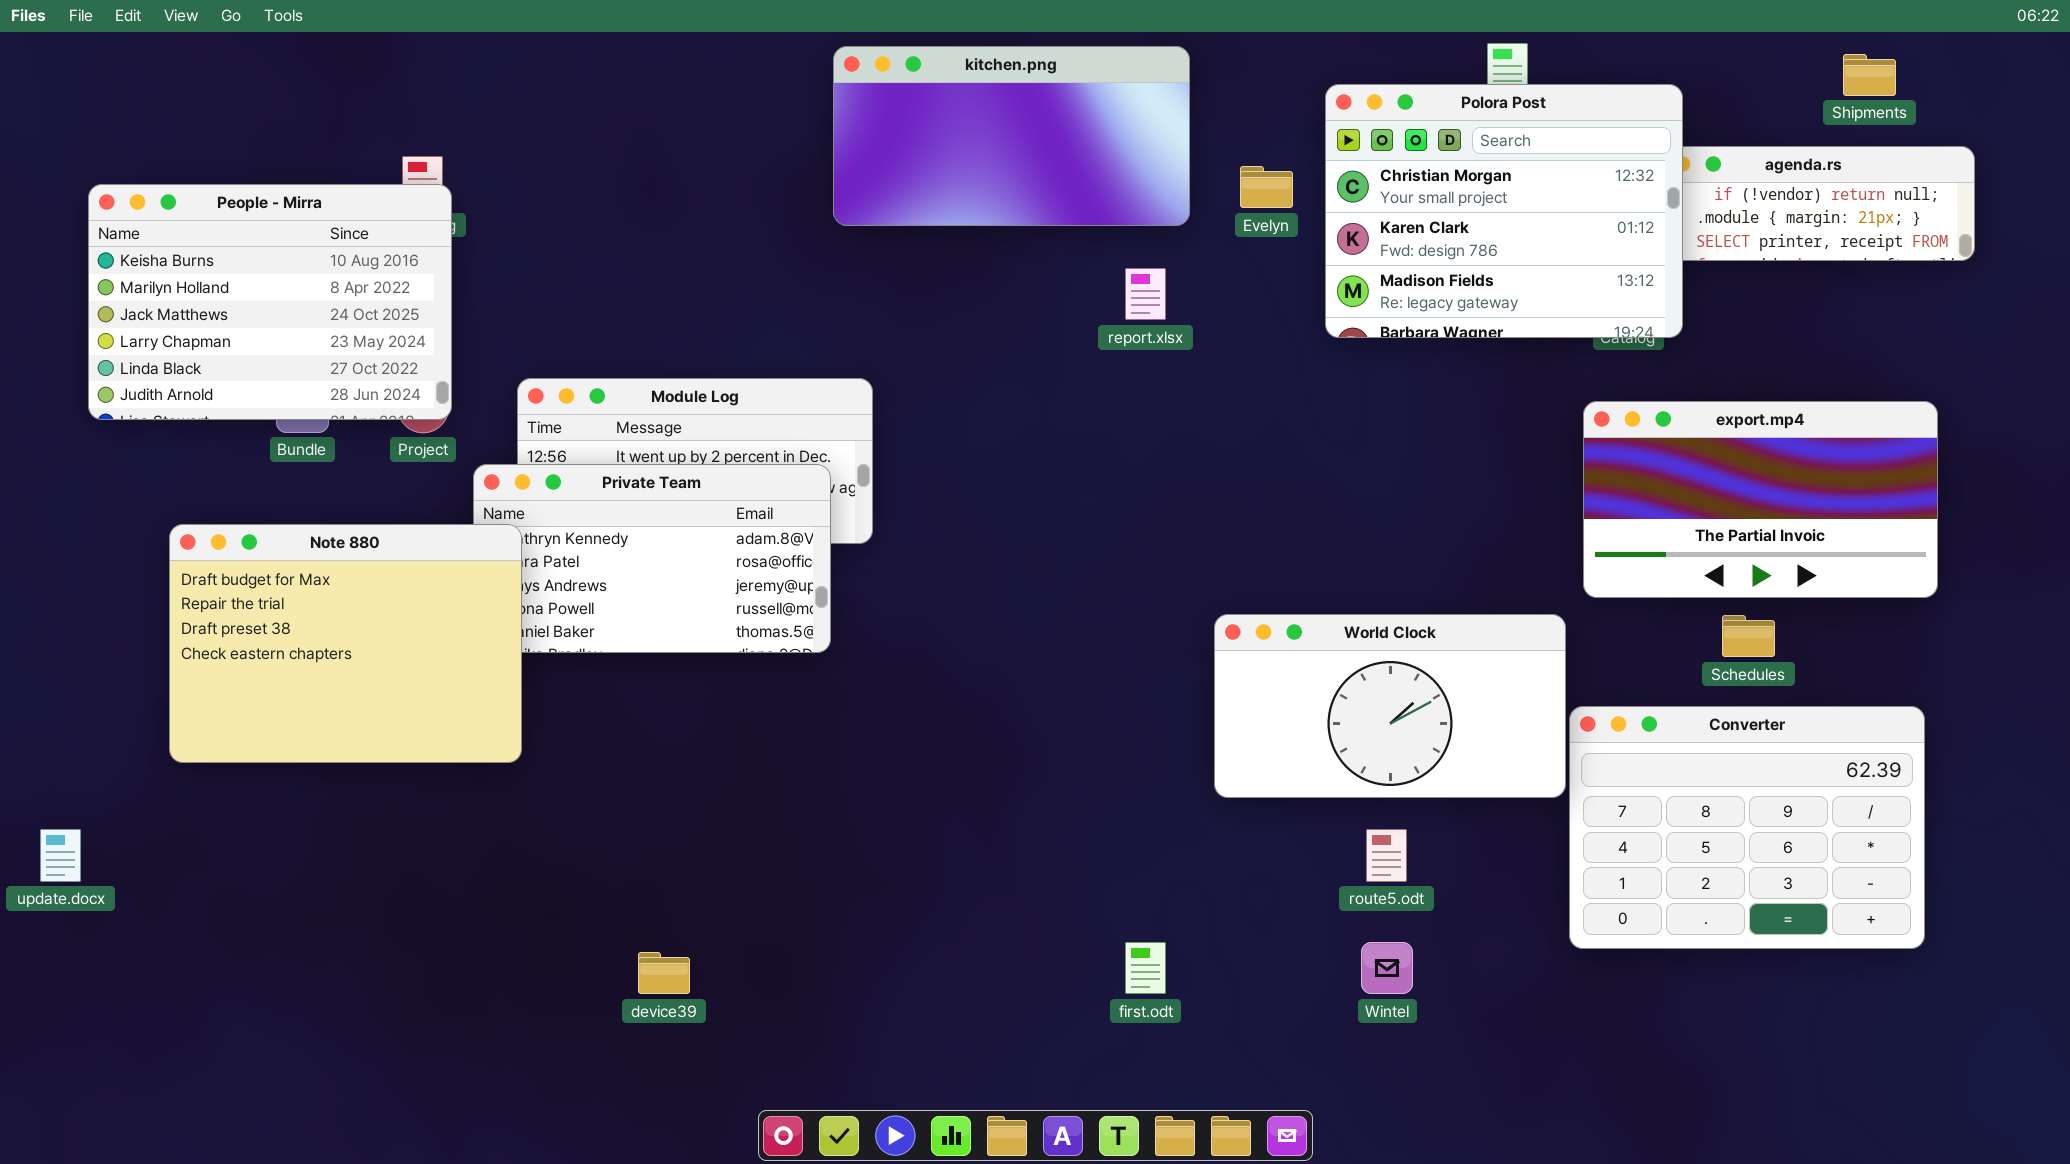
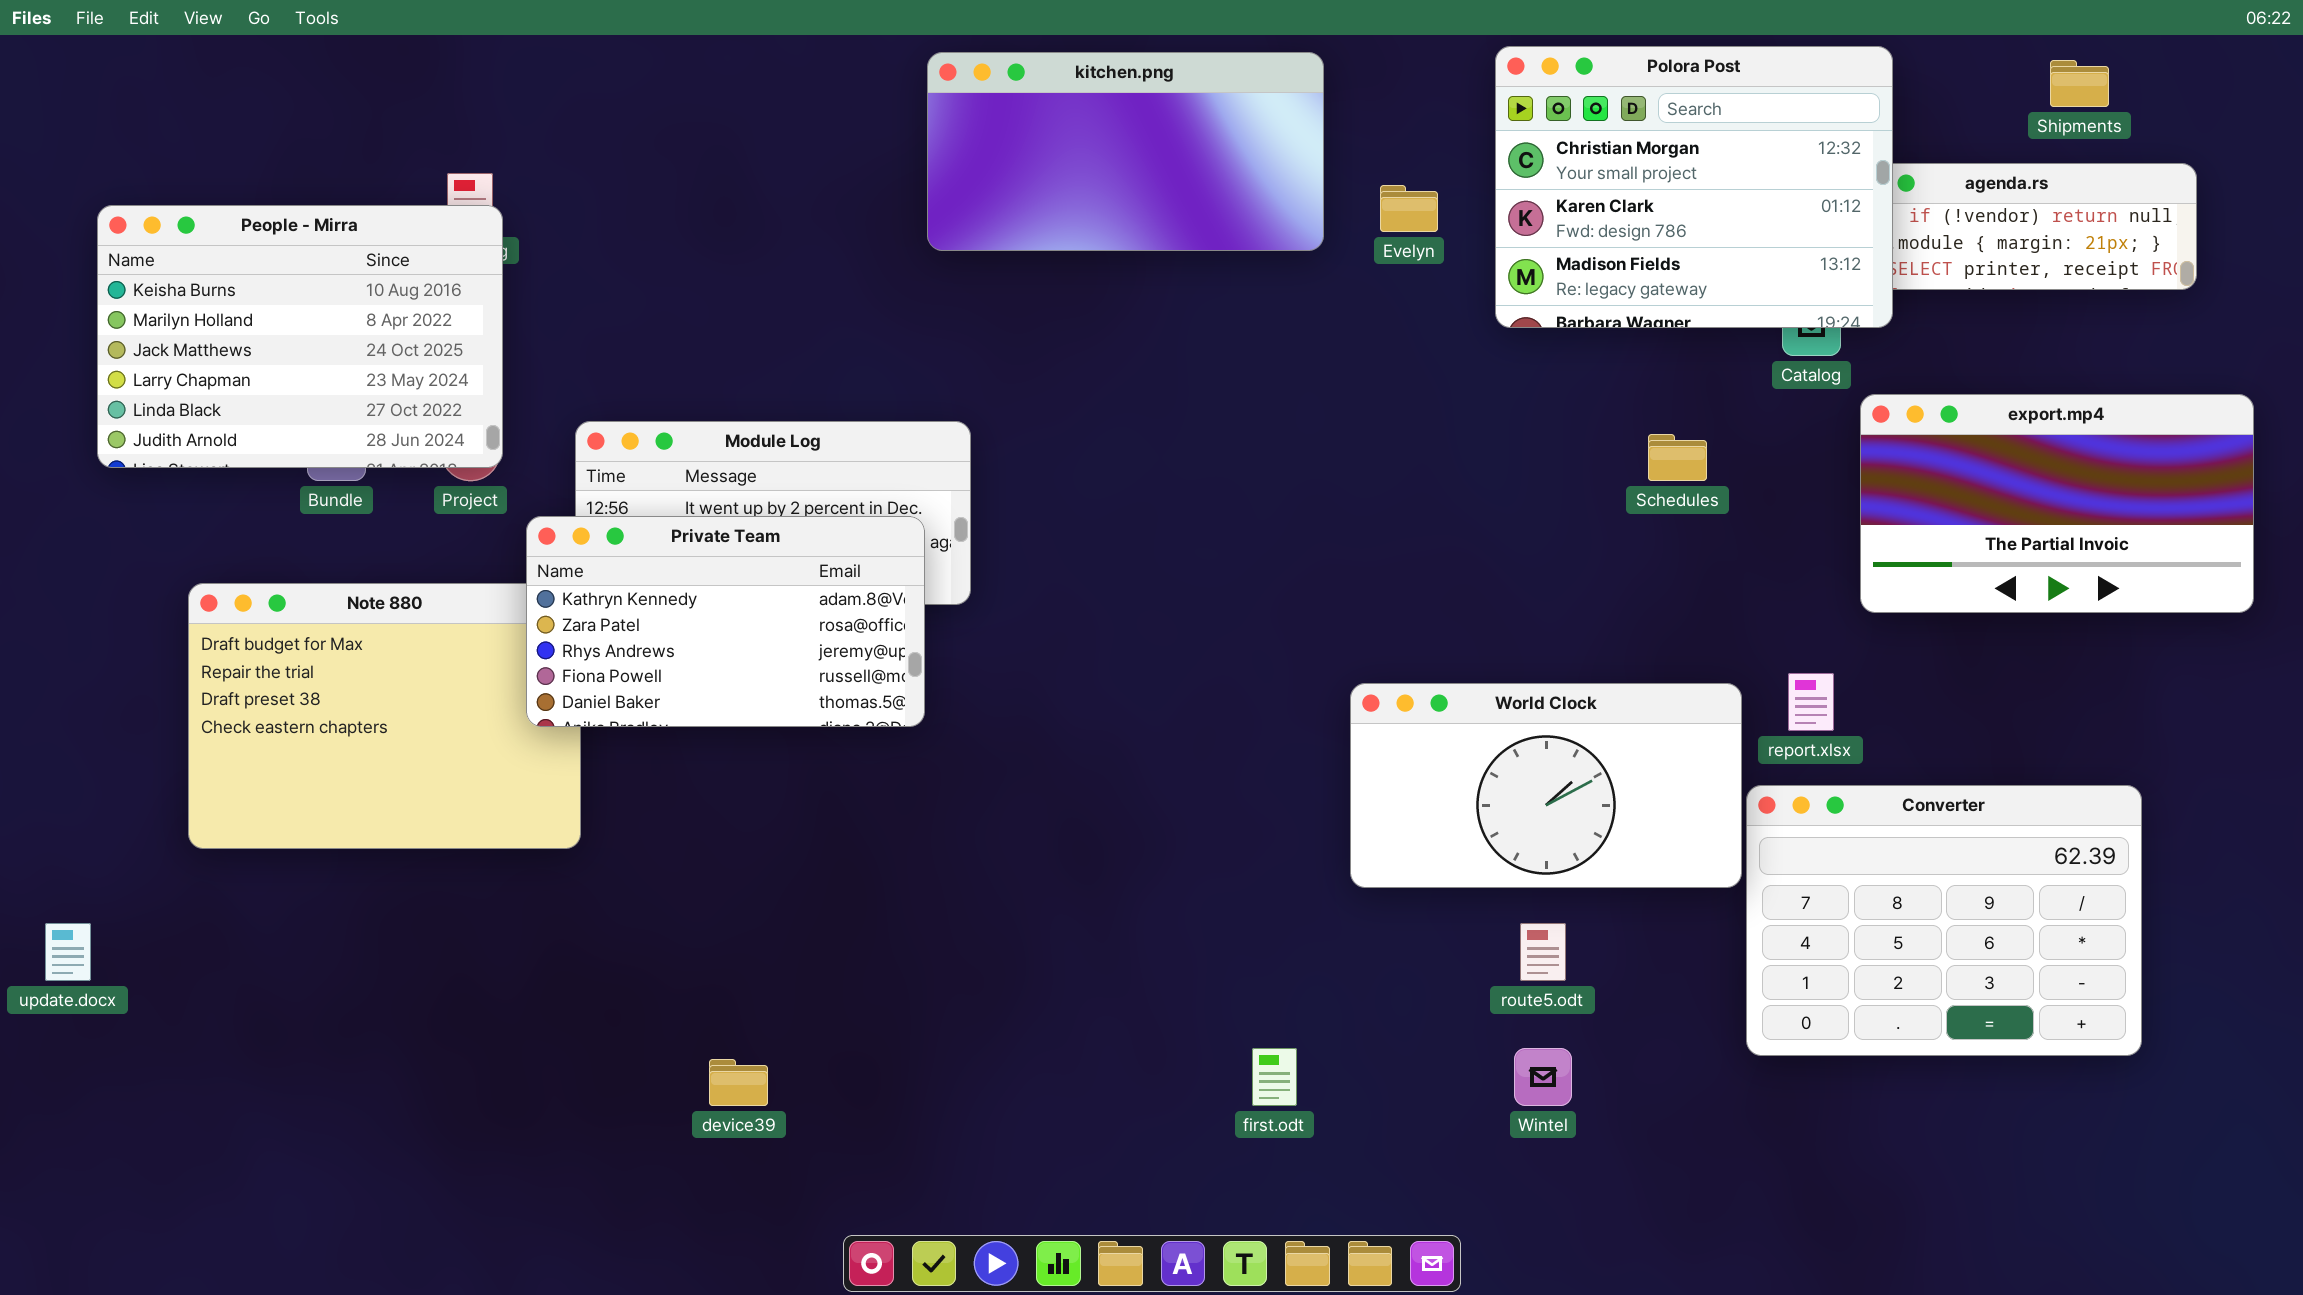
Polora Post: [1325,84,1683,338] -> [1495,46,1893,328], moved
report.xlsx: [1125,268,1166,320] -> [1788,673,1834,731], moved
export.mp4: [1583,401,1938,598] -> [1860,394,2254,613], moved
Private Team: [473,464,831,653] -> [526,516,925,727], raised
Schedules: [1722,615,1775,657] -> [1648,434,1707,481], moved

